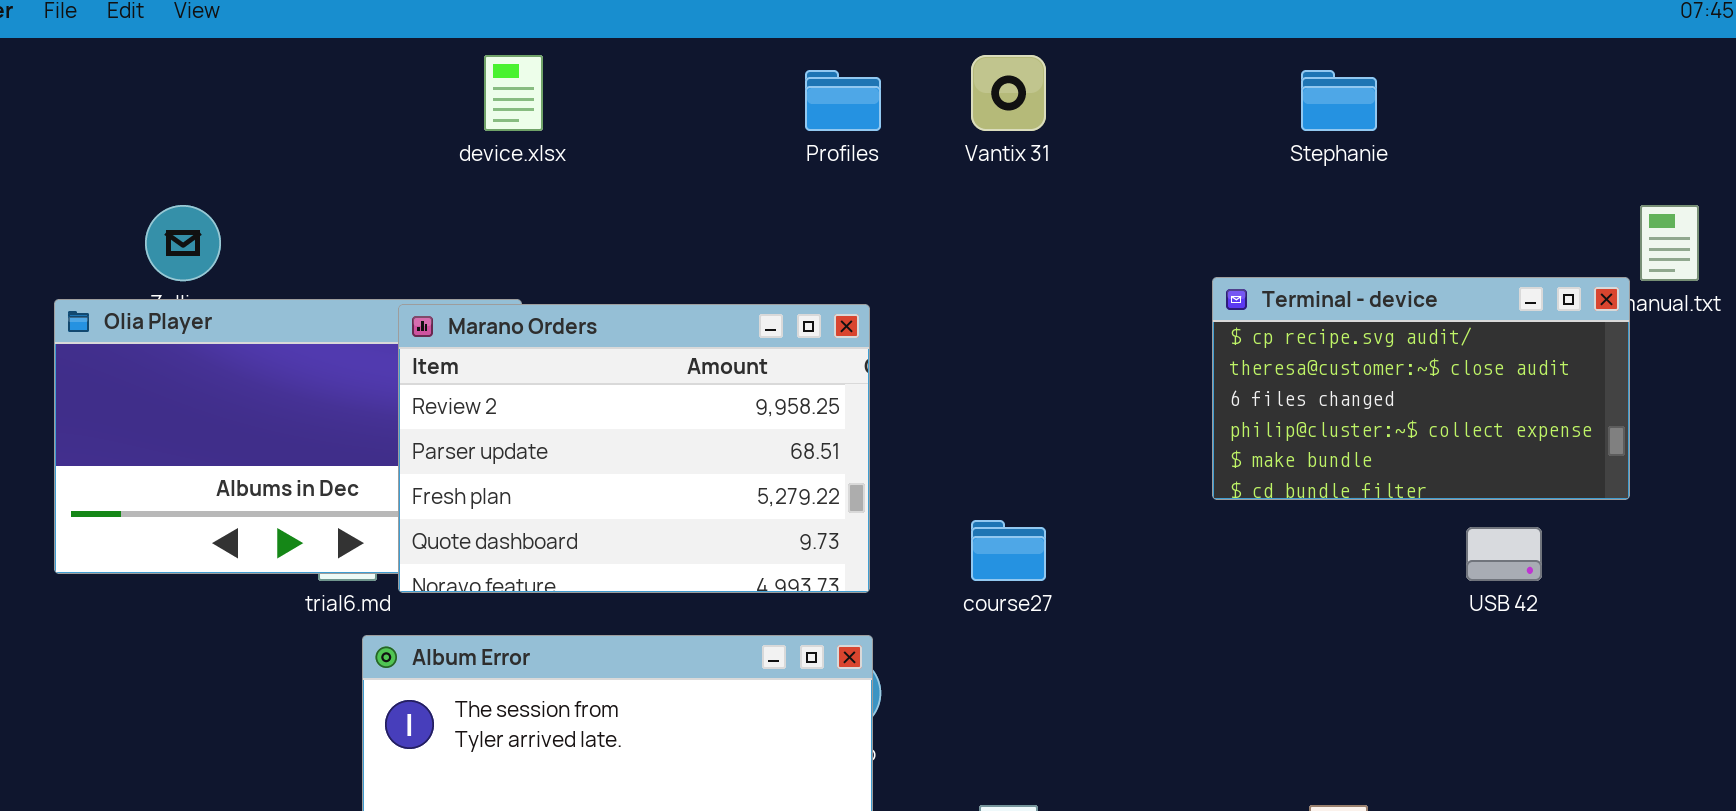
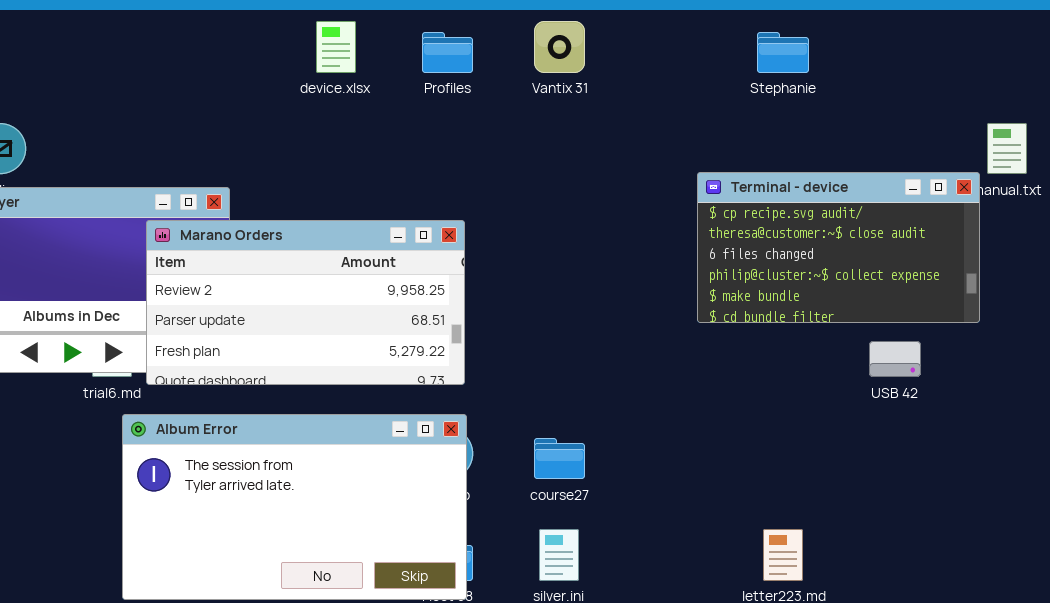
device.xlsx: [484,55,543,131] -> [316,21,356,73], moved
Marano Orders: [398,304,870,593] -> [146,220,465,385], resized
course27: [971,520,1046,581] -> [534,438,585,479], moved

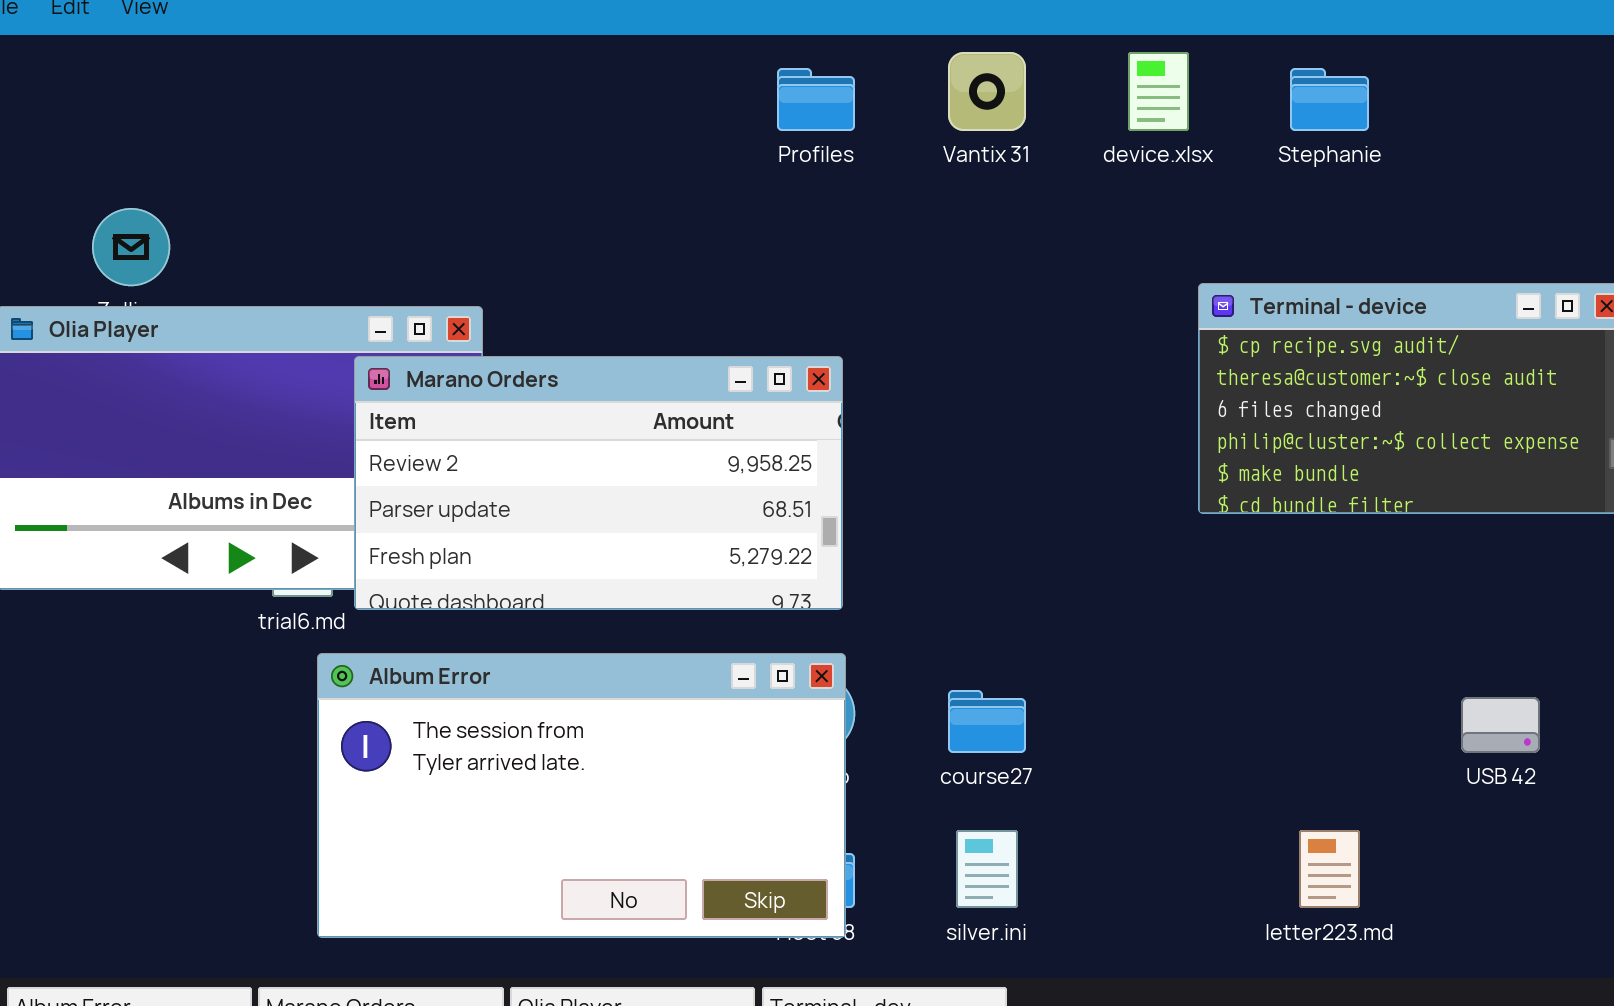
device.xlsx: [316,21,356,73] -> [1128,52,1189,131], moved
USB 42: [869,341,921,377] -> [1461,697,1540,753], moved

